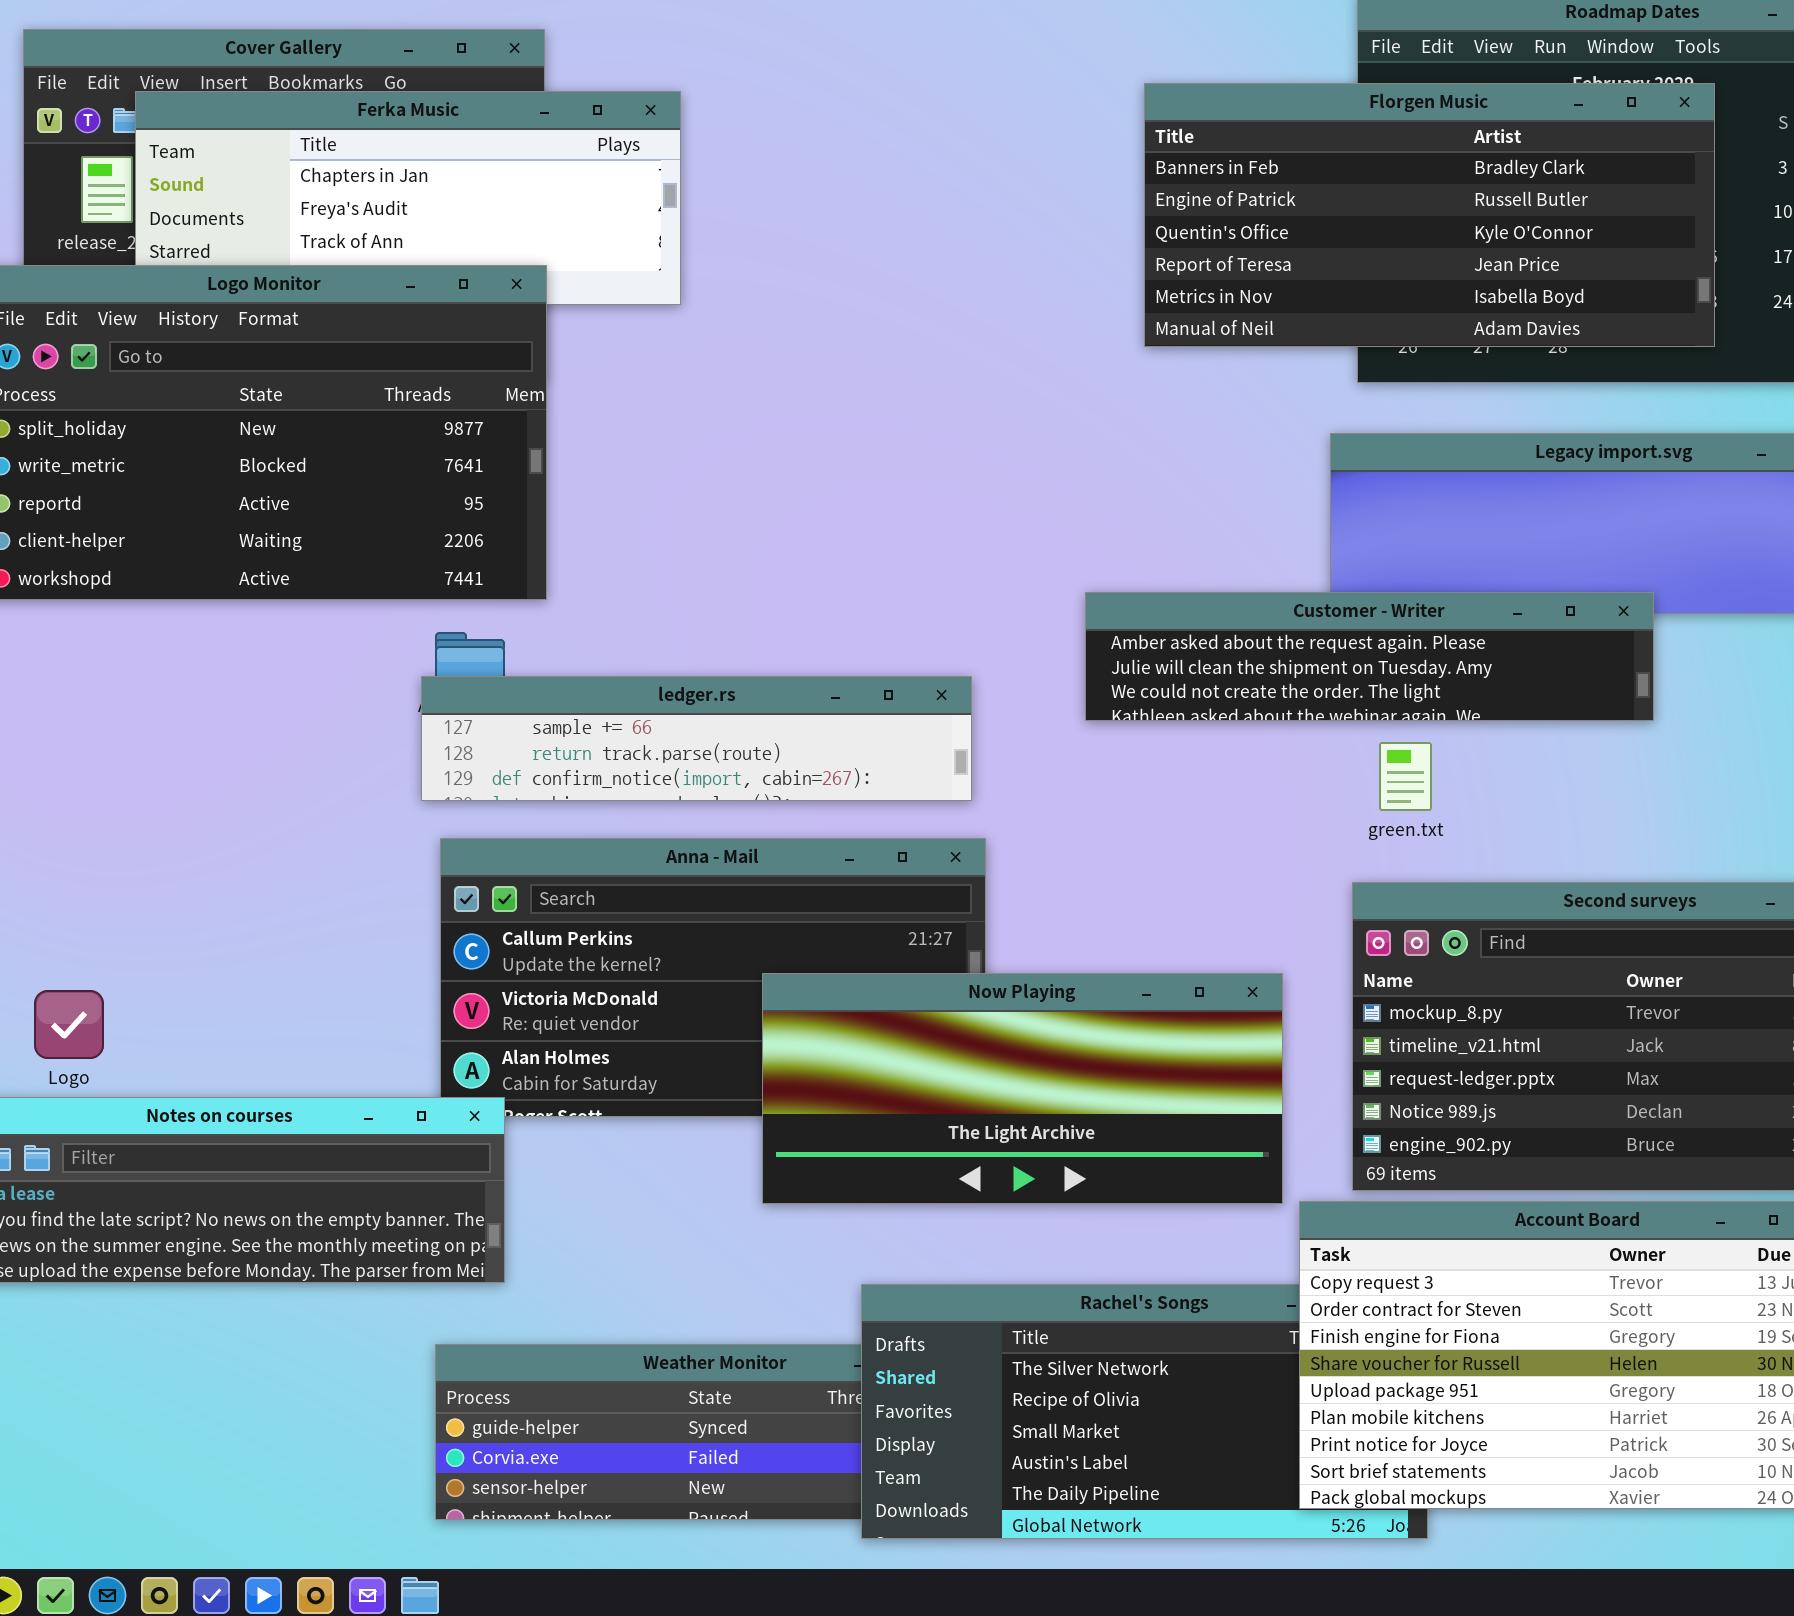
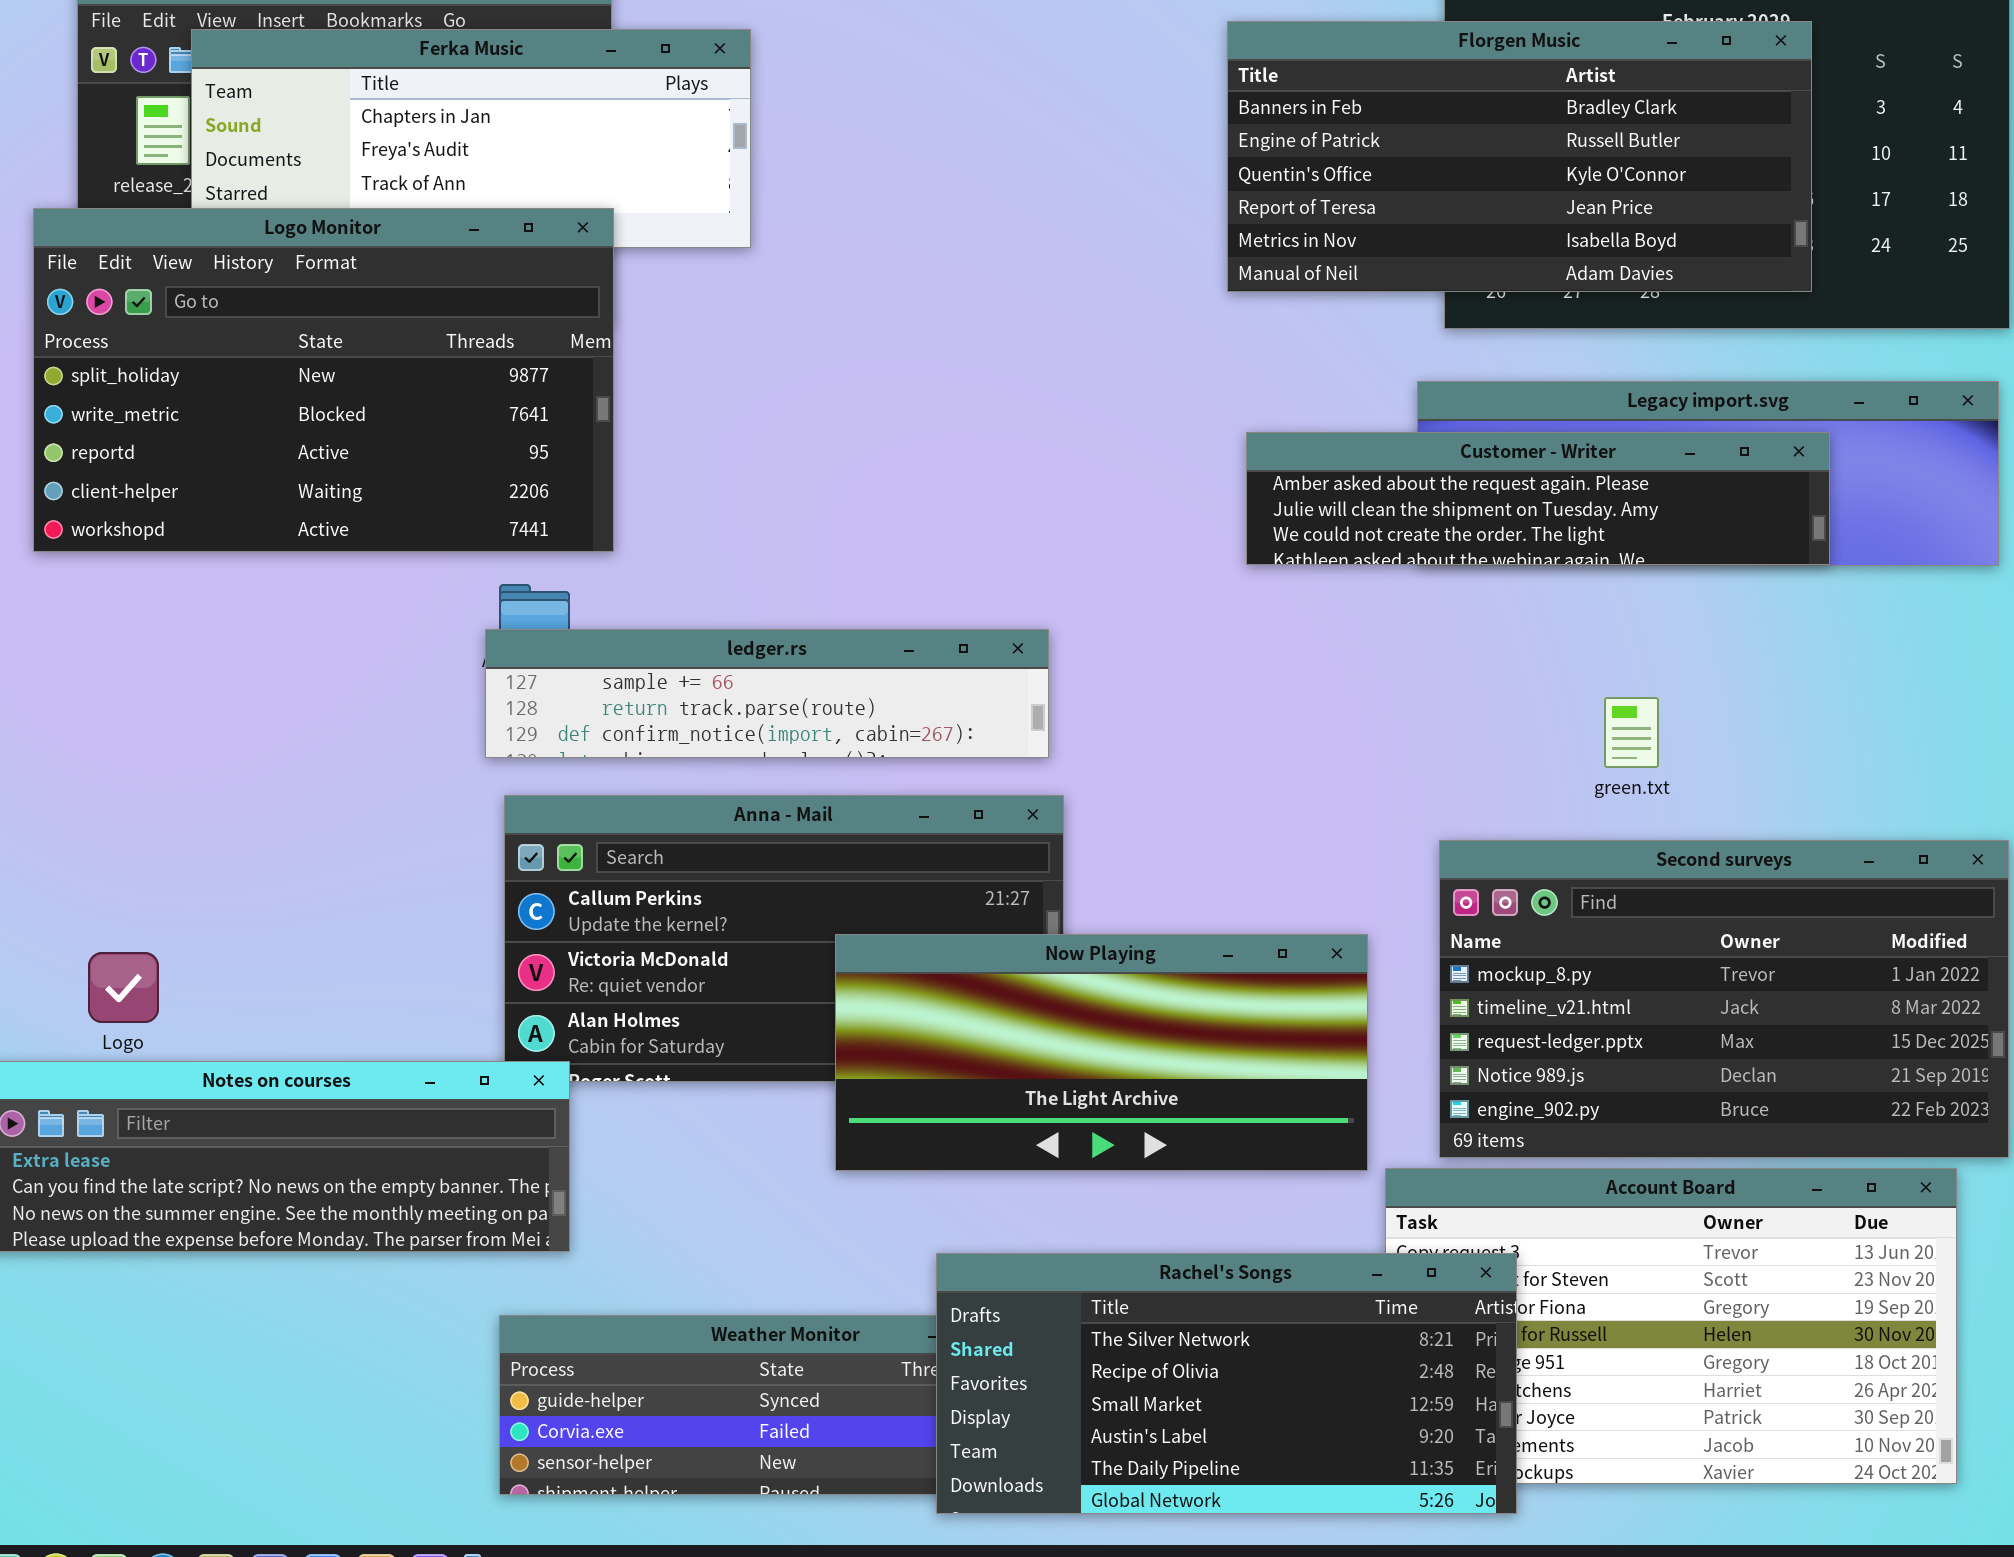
Customer - Writer: [1085,592,1654,721] -> [1246,432,1830,565], moved
green.txt: [1379,742,1432,811] -> [1604,697,1659,768], moved
Rachel's Songs: [861,1284,1428,1539] -> [936,1253,1517,1514], raised

